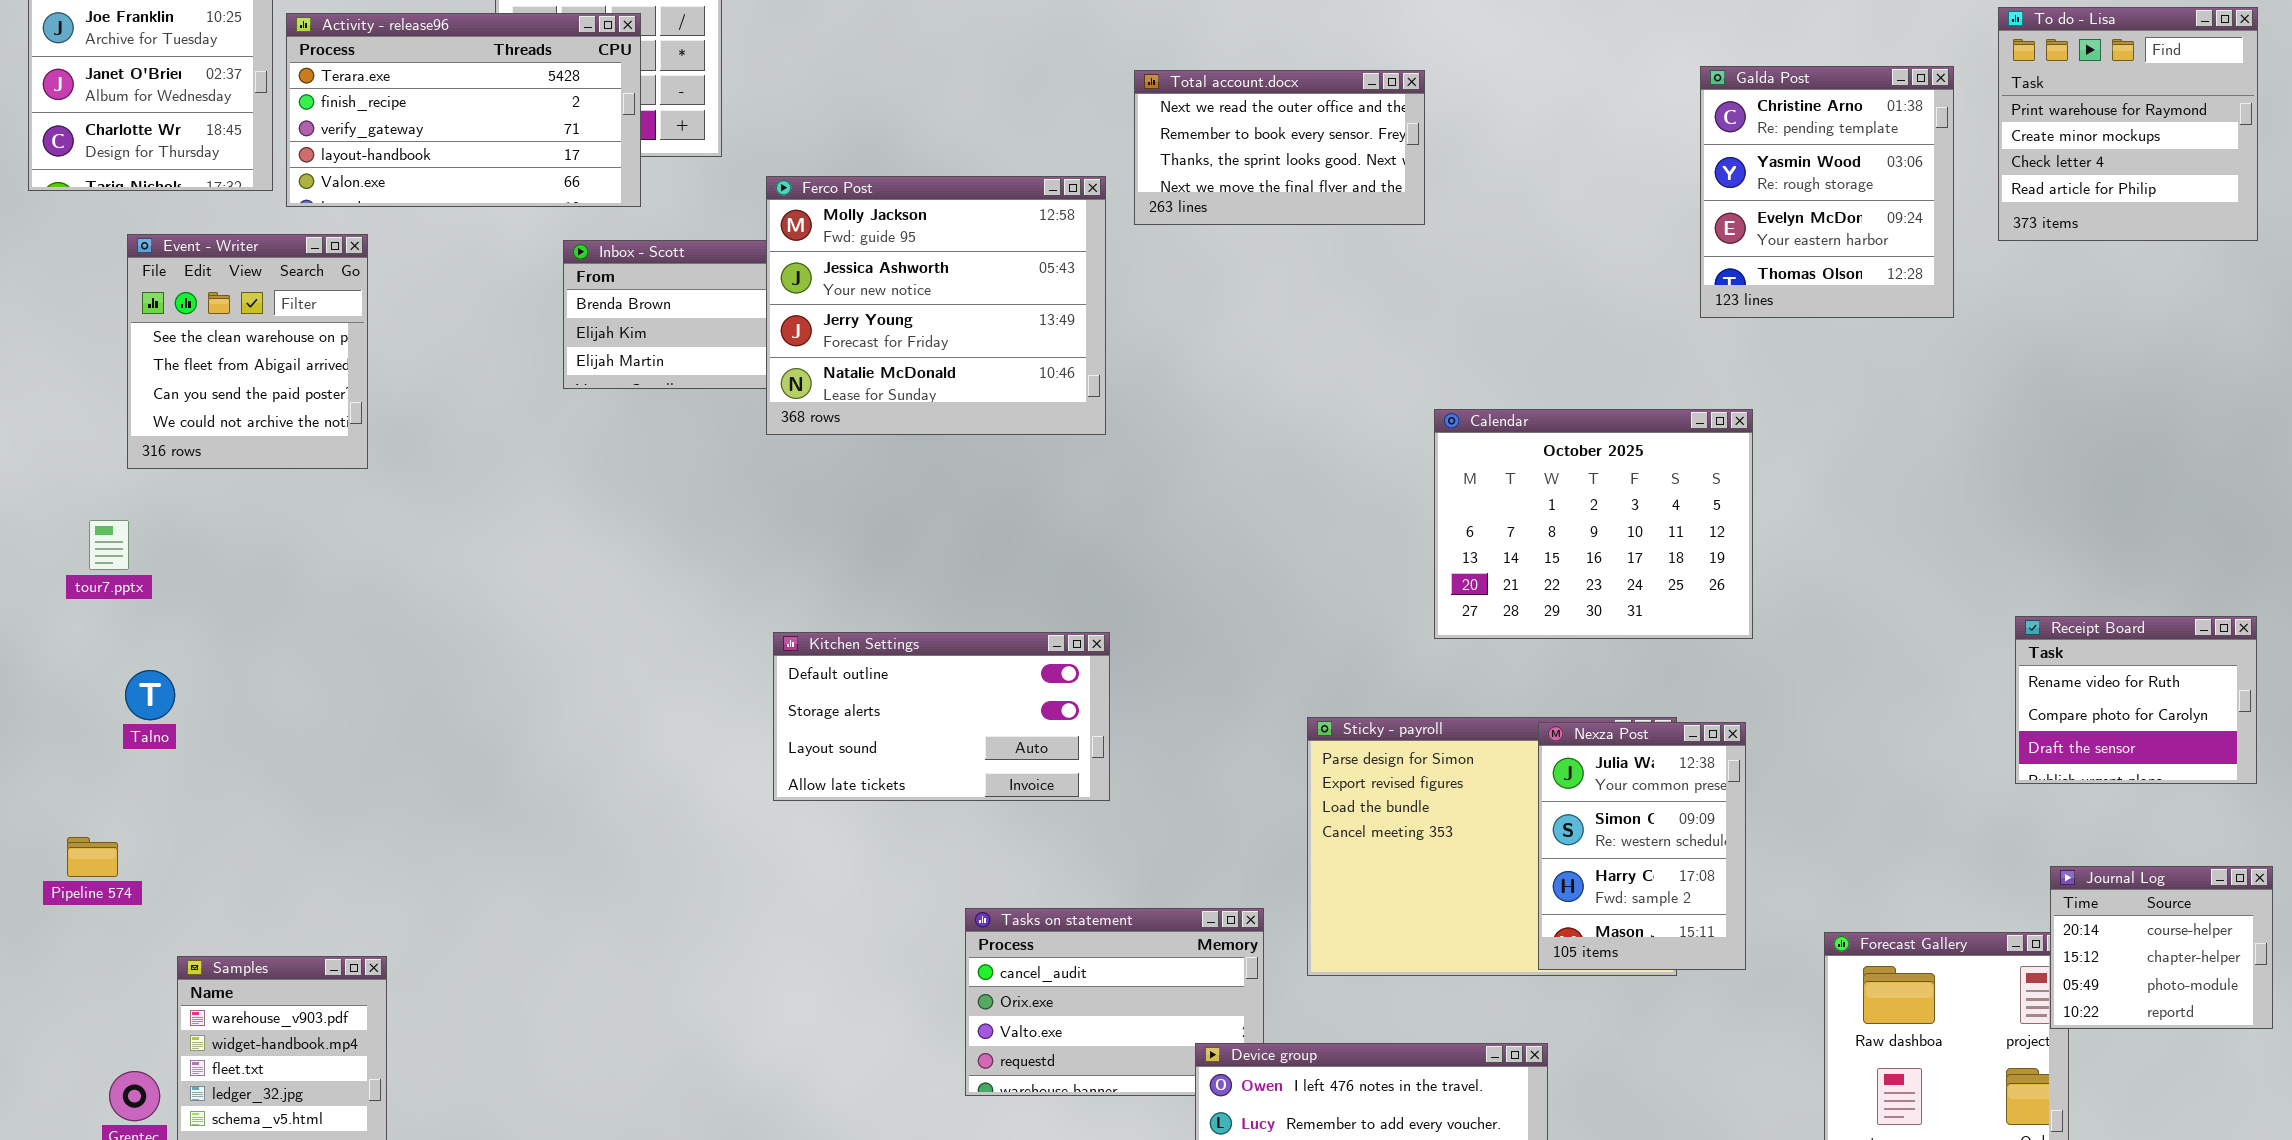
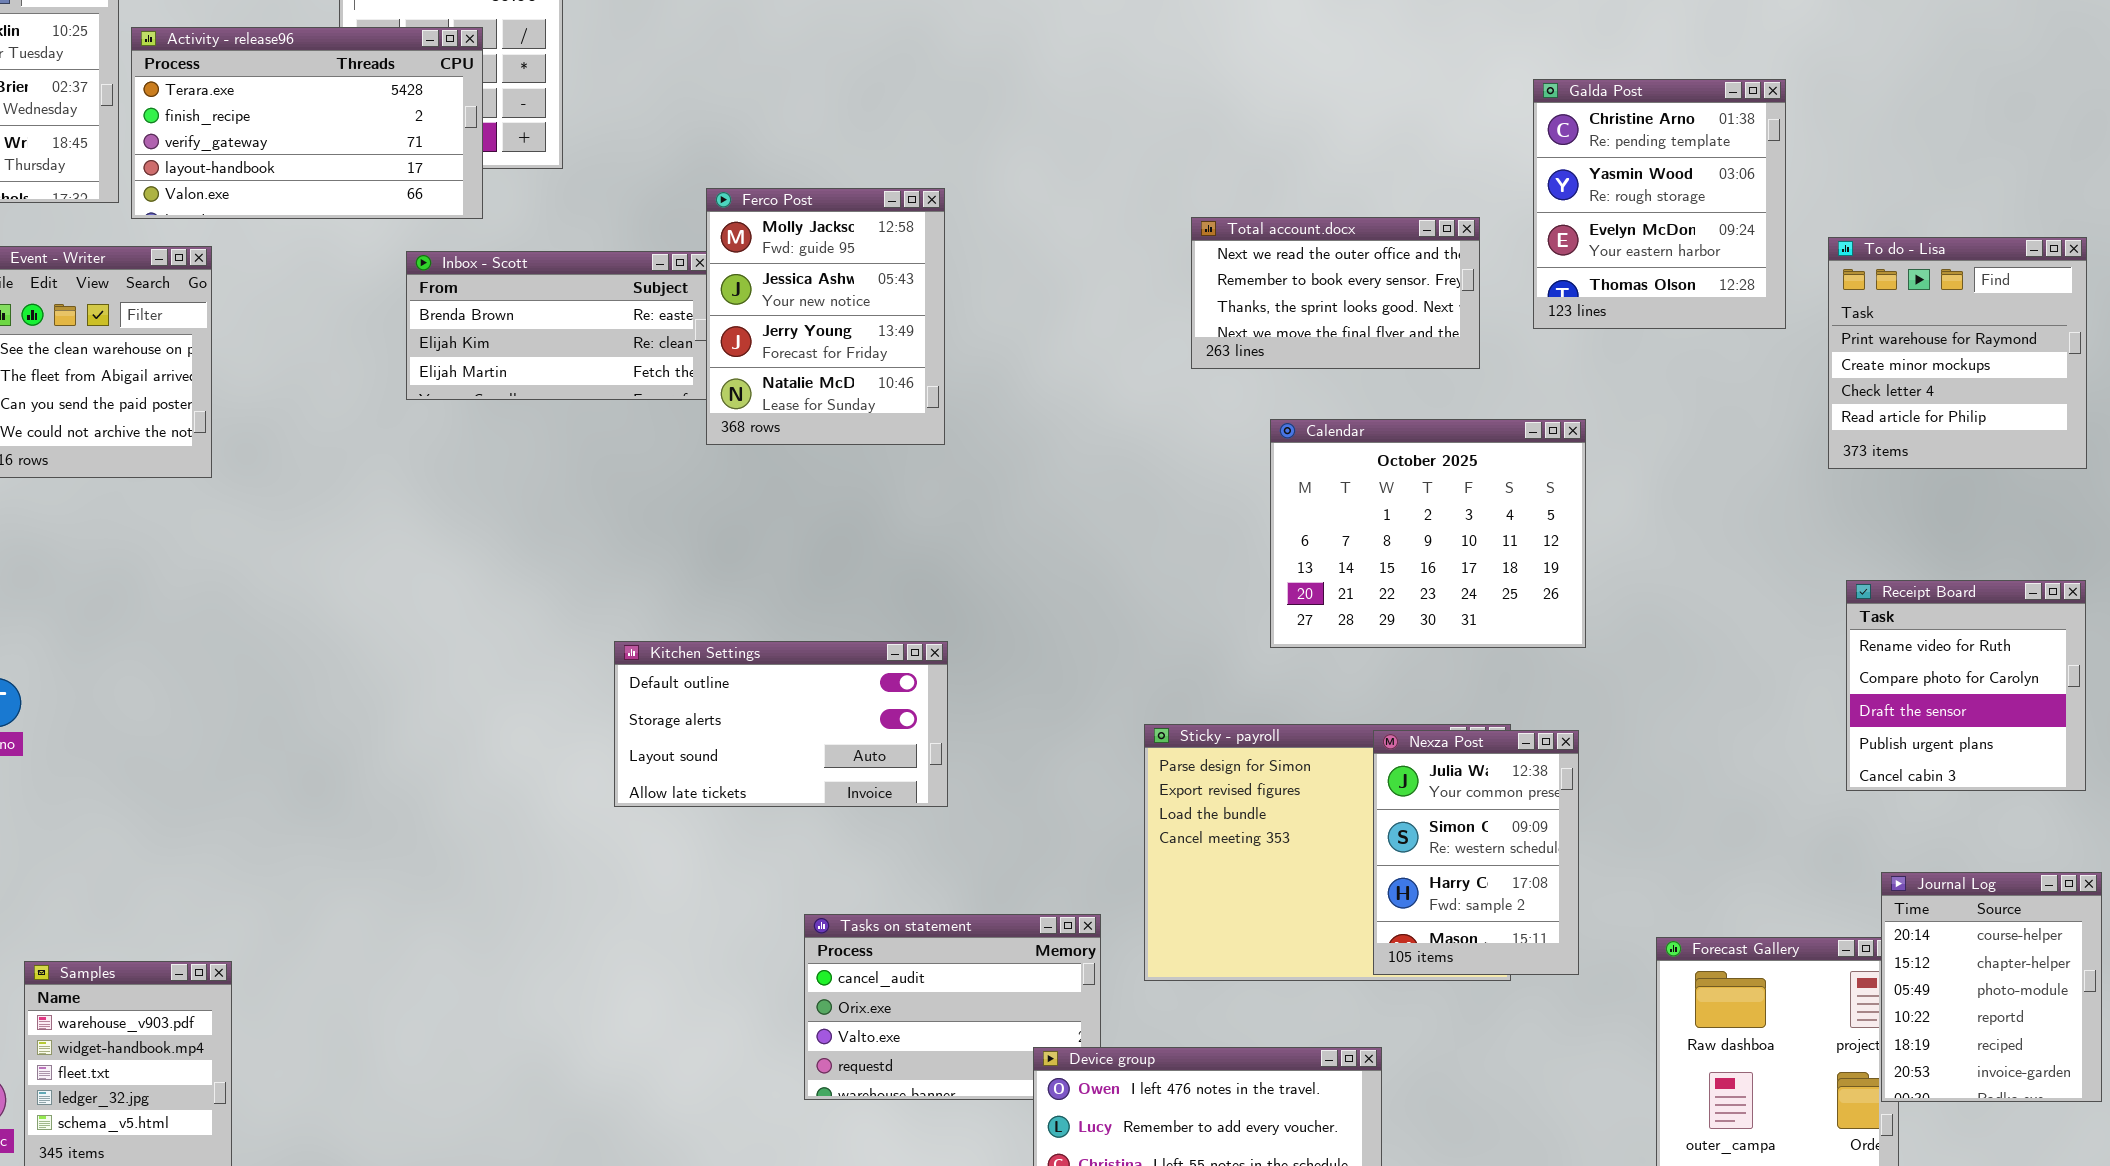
To do - Lisa: [1998,7,2258,241] -> [1828,237,2087,469], moved
Total account.docx: [1134,70,1425,225] -> [1191,217,1480,369], moved
Ferco Post: [766,176,1106,435] -> [706,188,945,445], resized
Receipt Board: [2015,616,2257,784] -> [1846,580,2086,791], resized
Journal Log: [2050,866,2273,1029] -> [1881,872,2102,1102], resized

